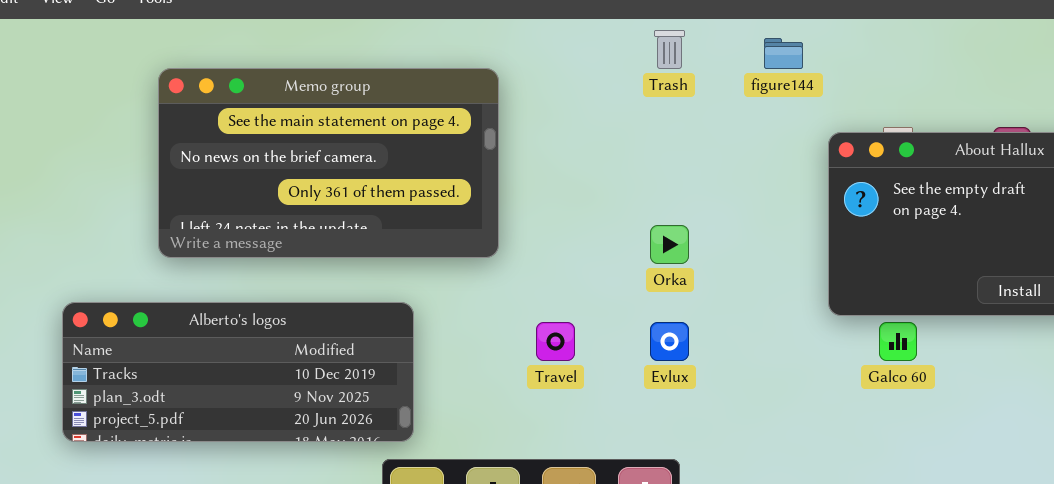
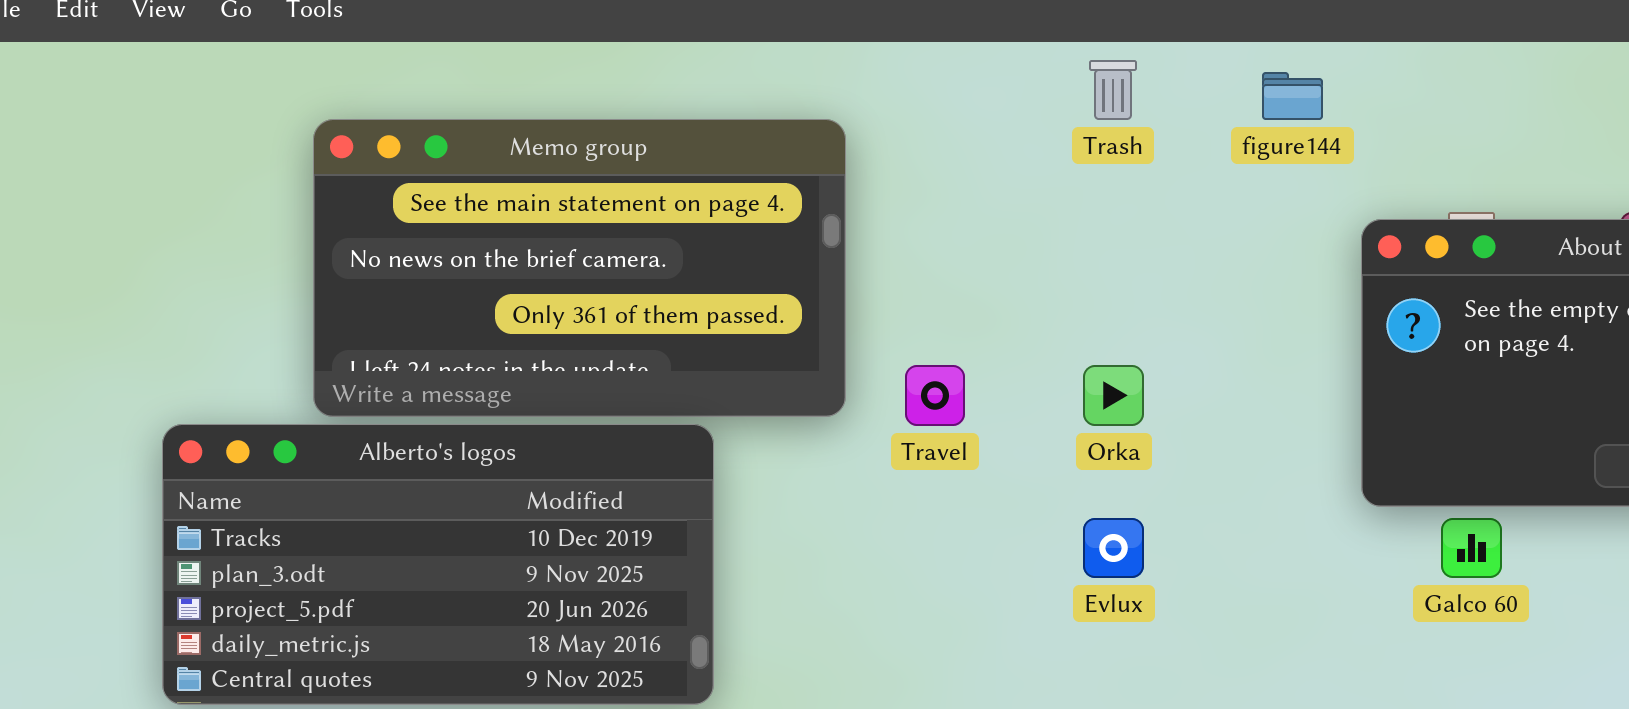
Alberto's logos: [62,302,414,442] -> [162,424,714,705], resized
Travel: [536,322,575,361] -> [905,365,965,426], moved

